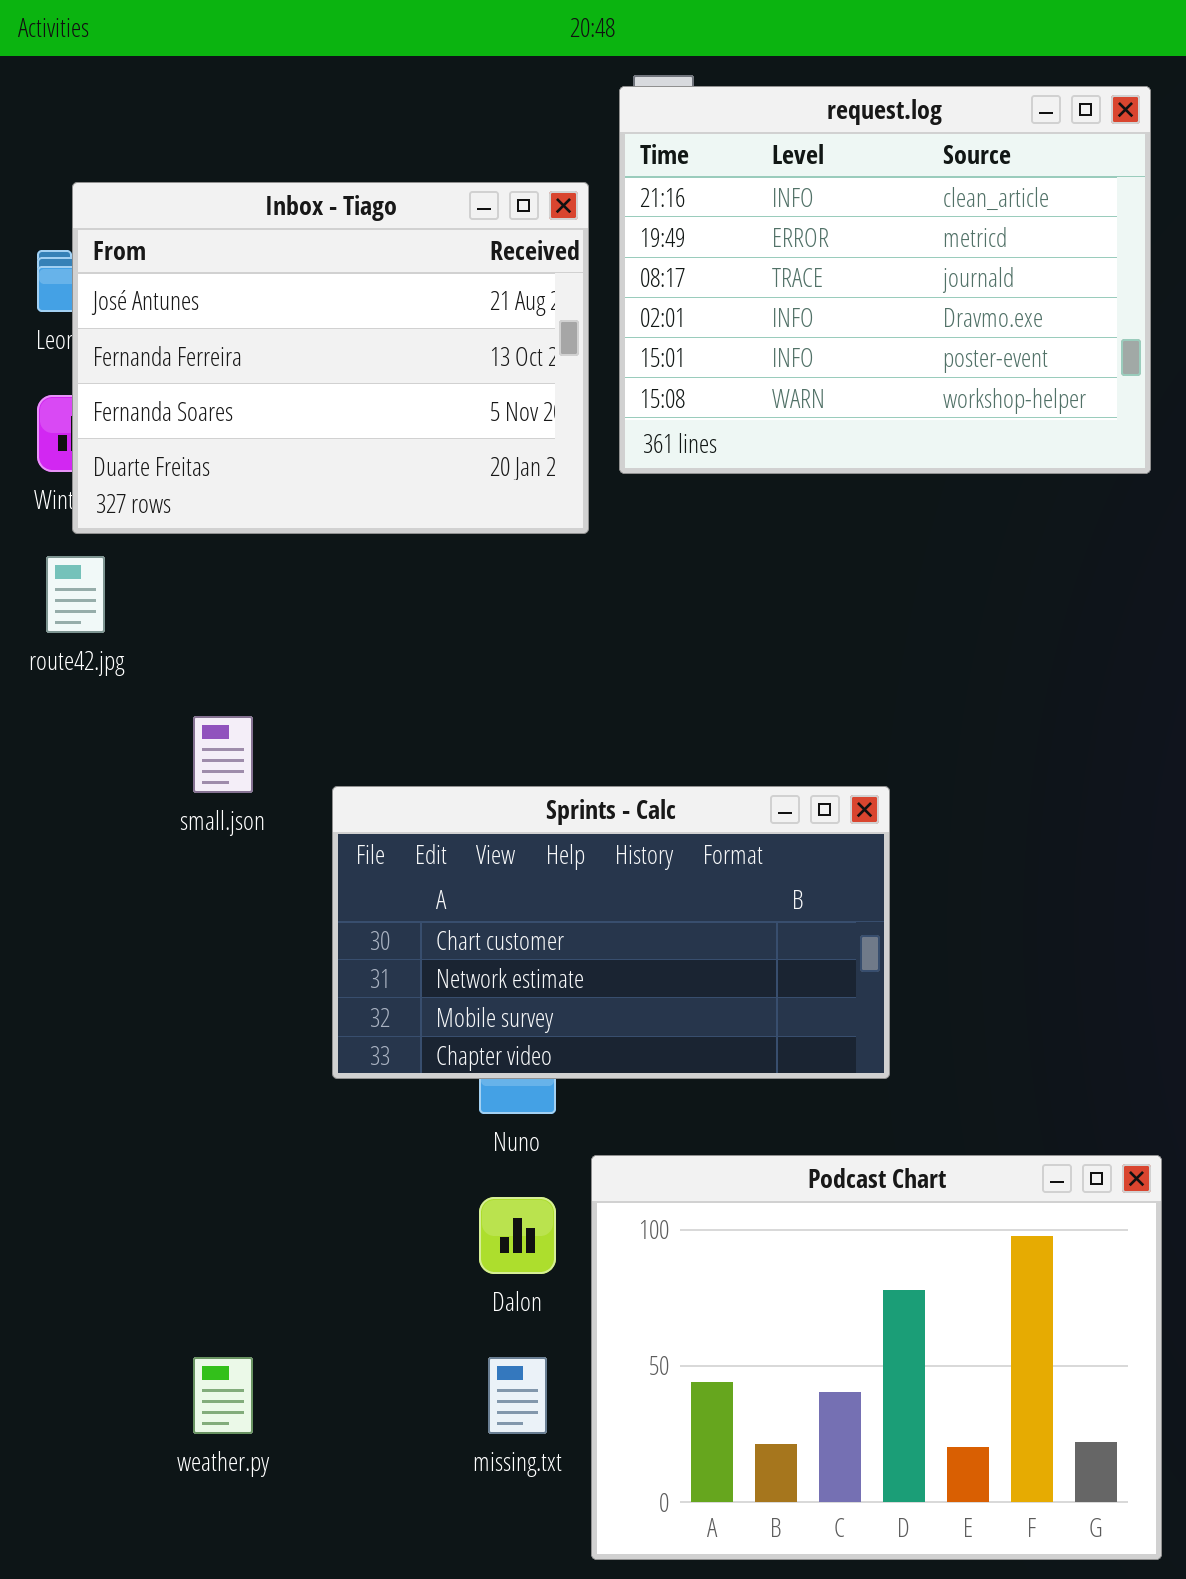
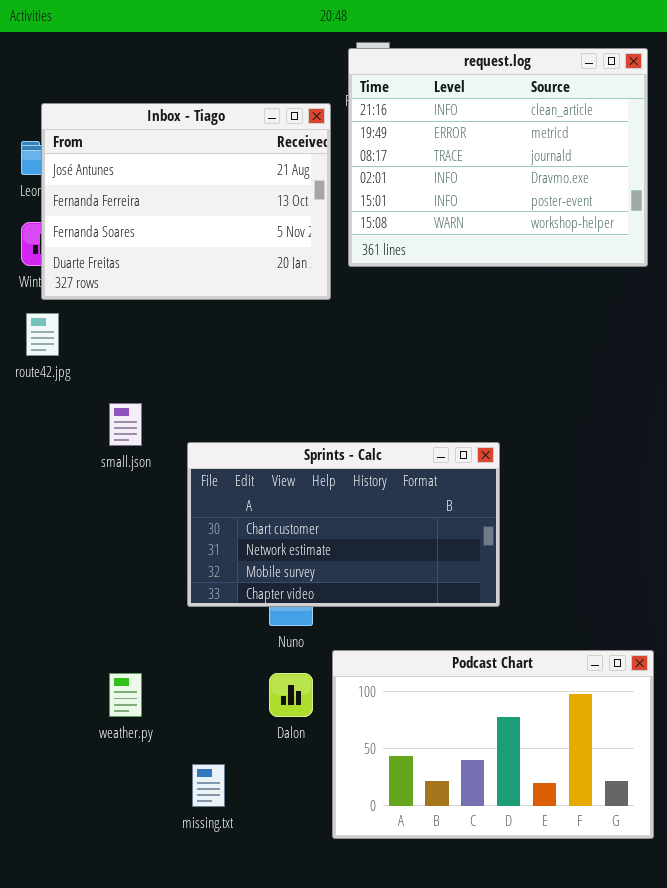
Podcast Chart: [591,1155,1162,1560] -> [332,650,654,839], resized
weather.py: [193,1357,253,1434] -> [109,673,142,717], moved
missing.txt: [488,1357,547,1434] -> [192,764,225,807], moved

